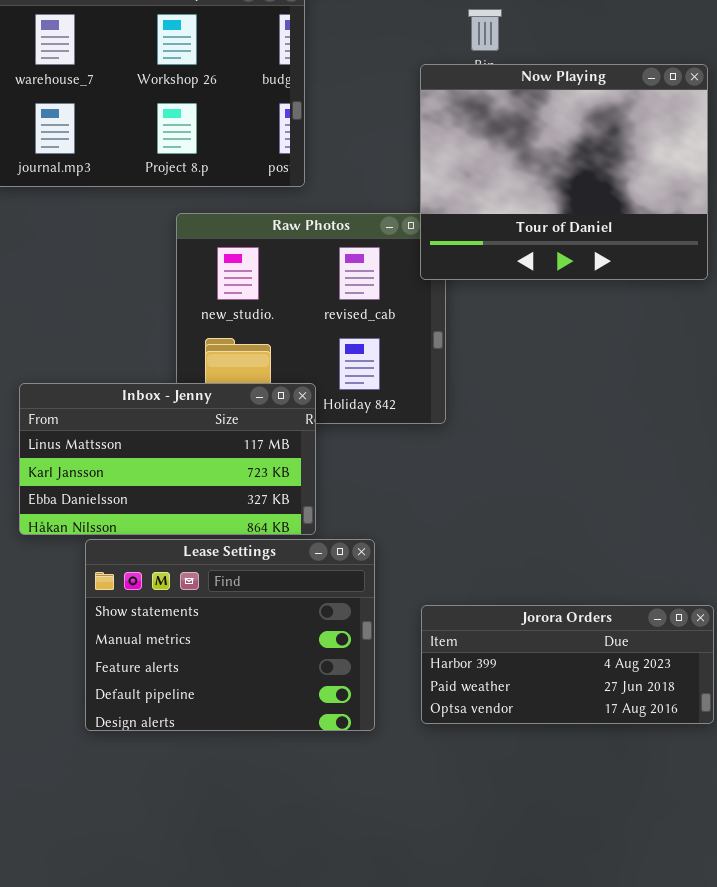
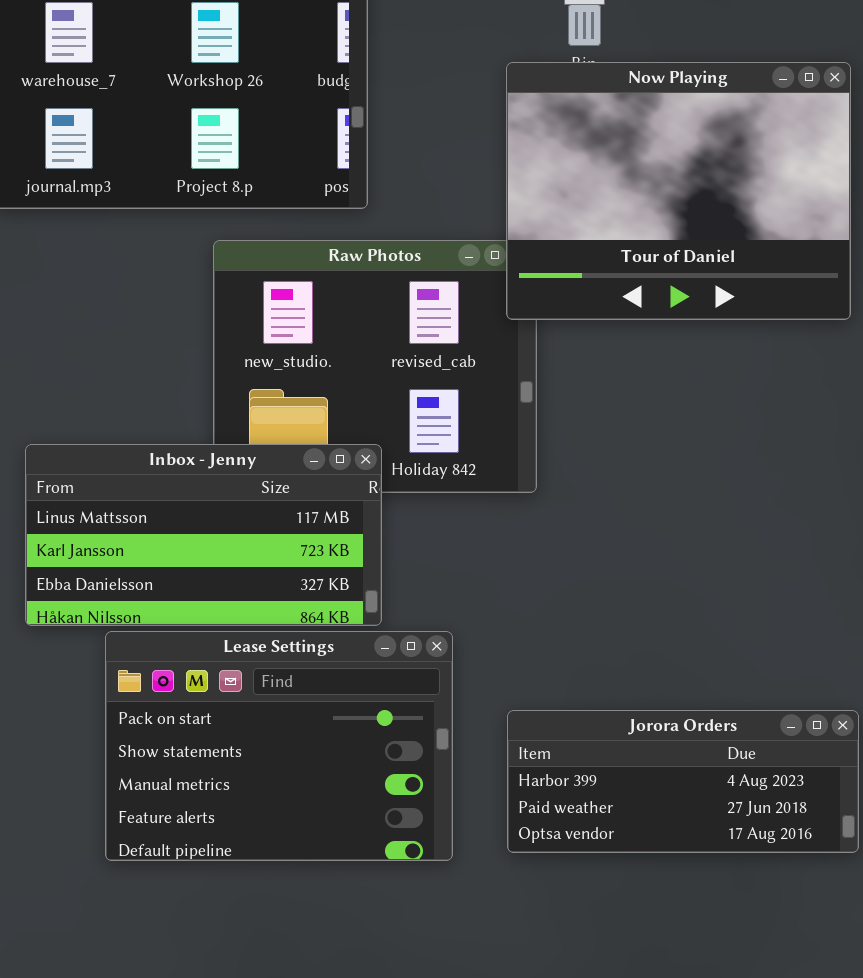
Lease Settings: [85,539,375,731] -> [105,631,453,861], scrolled up 1 row

